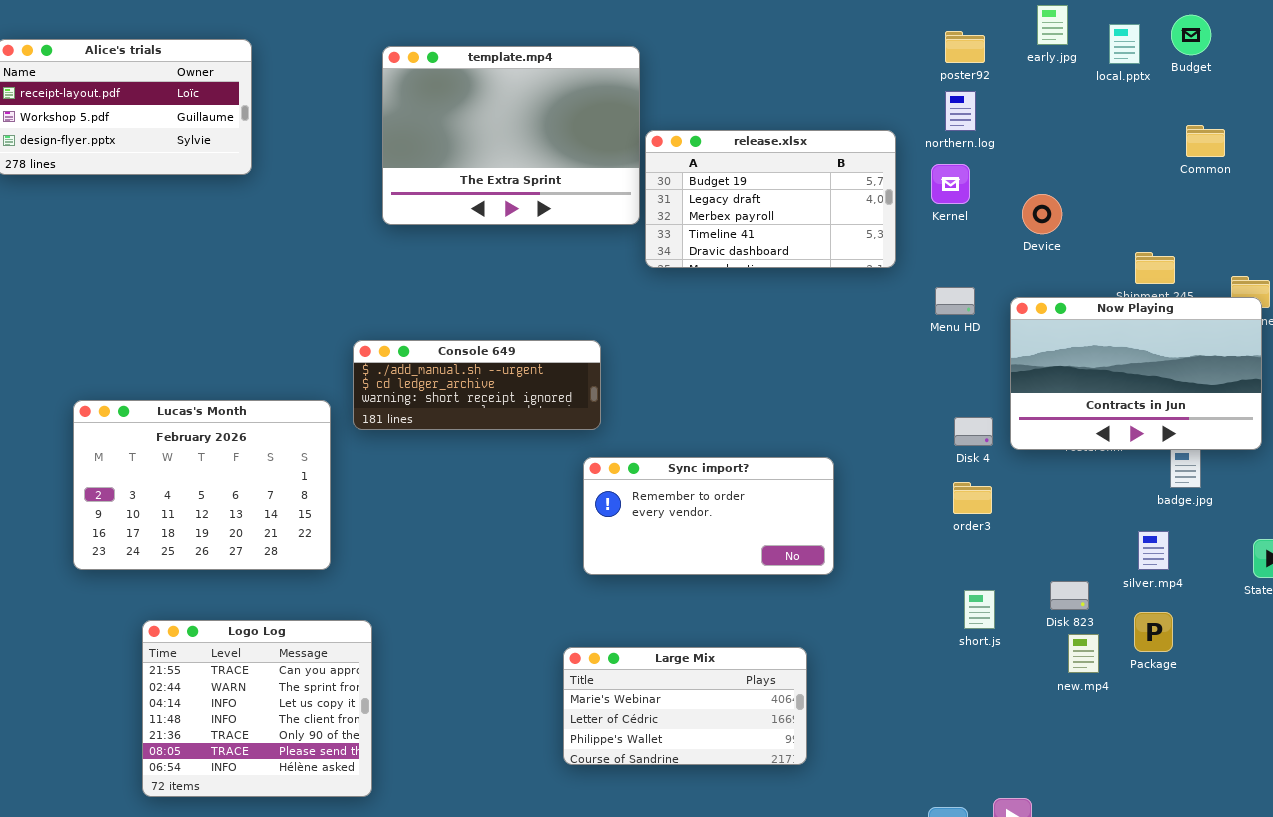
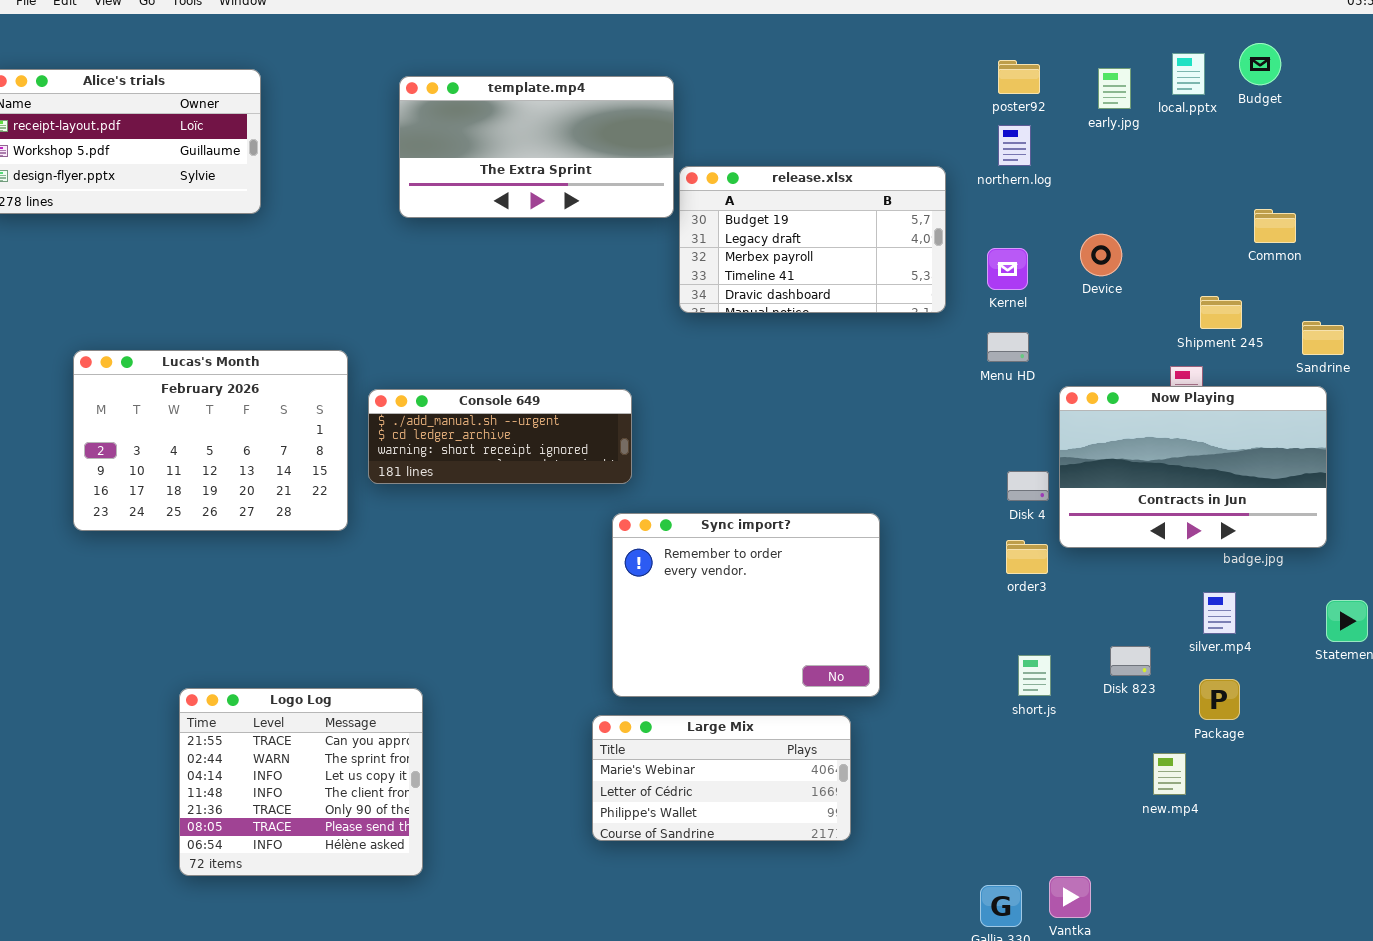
early.jpg: [1037,5,1068,45] -> [1098,68,1131,109], moved
template.mp4: [382,46,640,225] -> [399,76,674,218], resized
Common: [1186,125,1225,157] -> [1254,209,1296,243], moved
Kernel: [931,164,970,204] -> [987,248,1028,290], moved
Now Playing: [1010,297,1262,450] -> [1059,386,1327,548], moved
Lucas's Month: [73,400,331,570] -> [73,350,348,531], moved
Sync import?: [583,457,834,575] -> [612,513,880,697], resized
Logo Log: [142,620,372,797] -> [179,688,423,876], moved
new.mp4: [1068,634,1099,673] -> [1153,753,1186,795], moved

